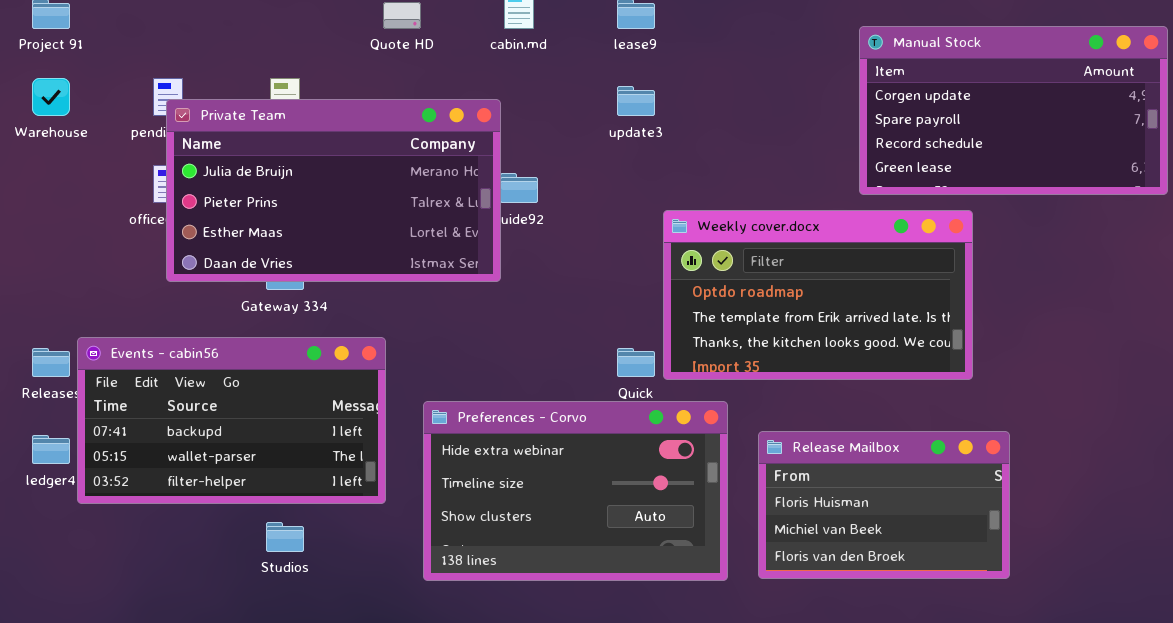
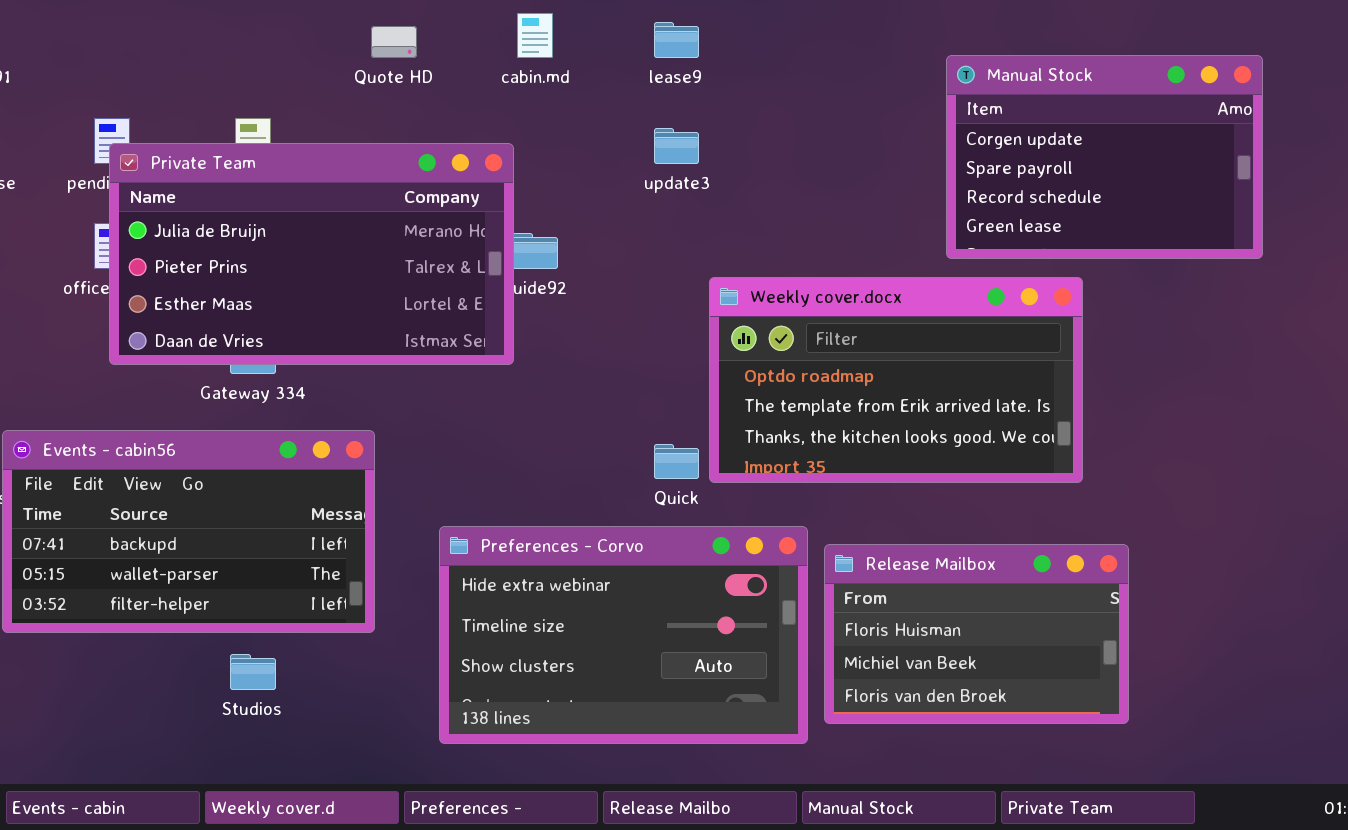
Manual Stock: [859,26,1168,195] -> [946,55,1263,259], resized
Preferences - Corvo: [423,401,728,581] -> [439,526,808,744], moved

